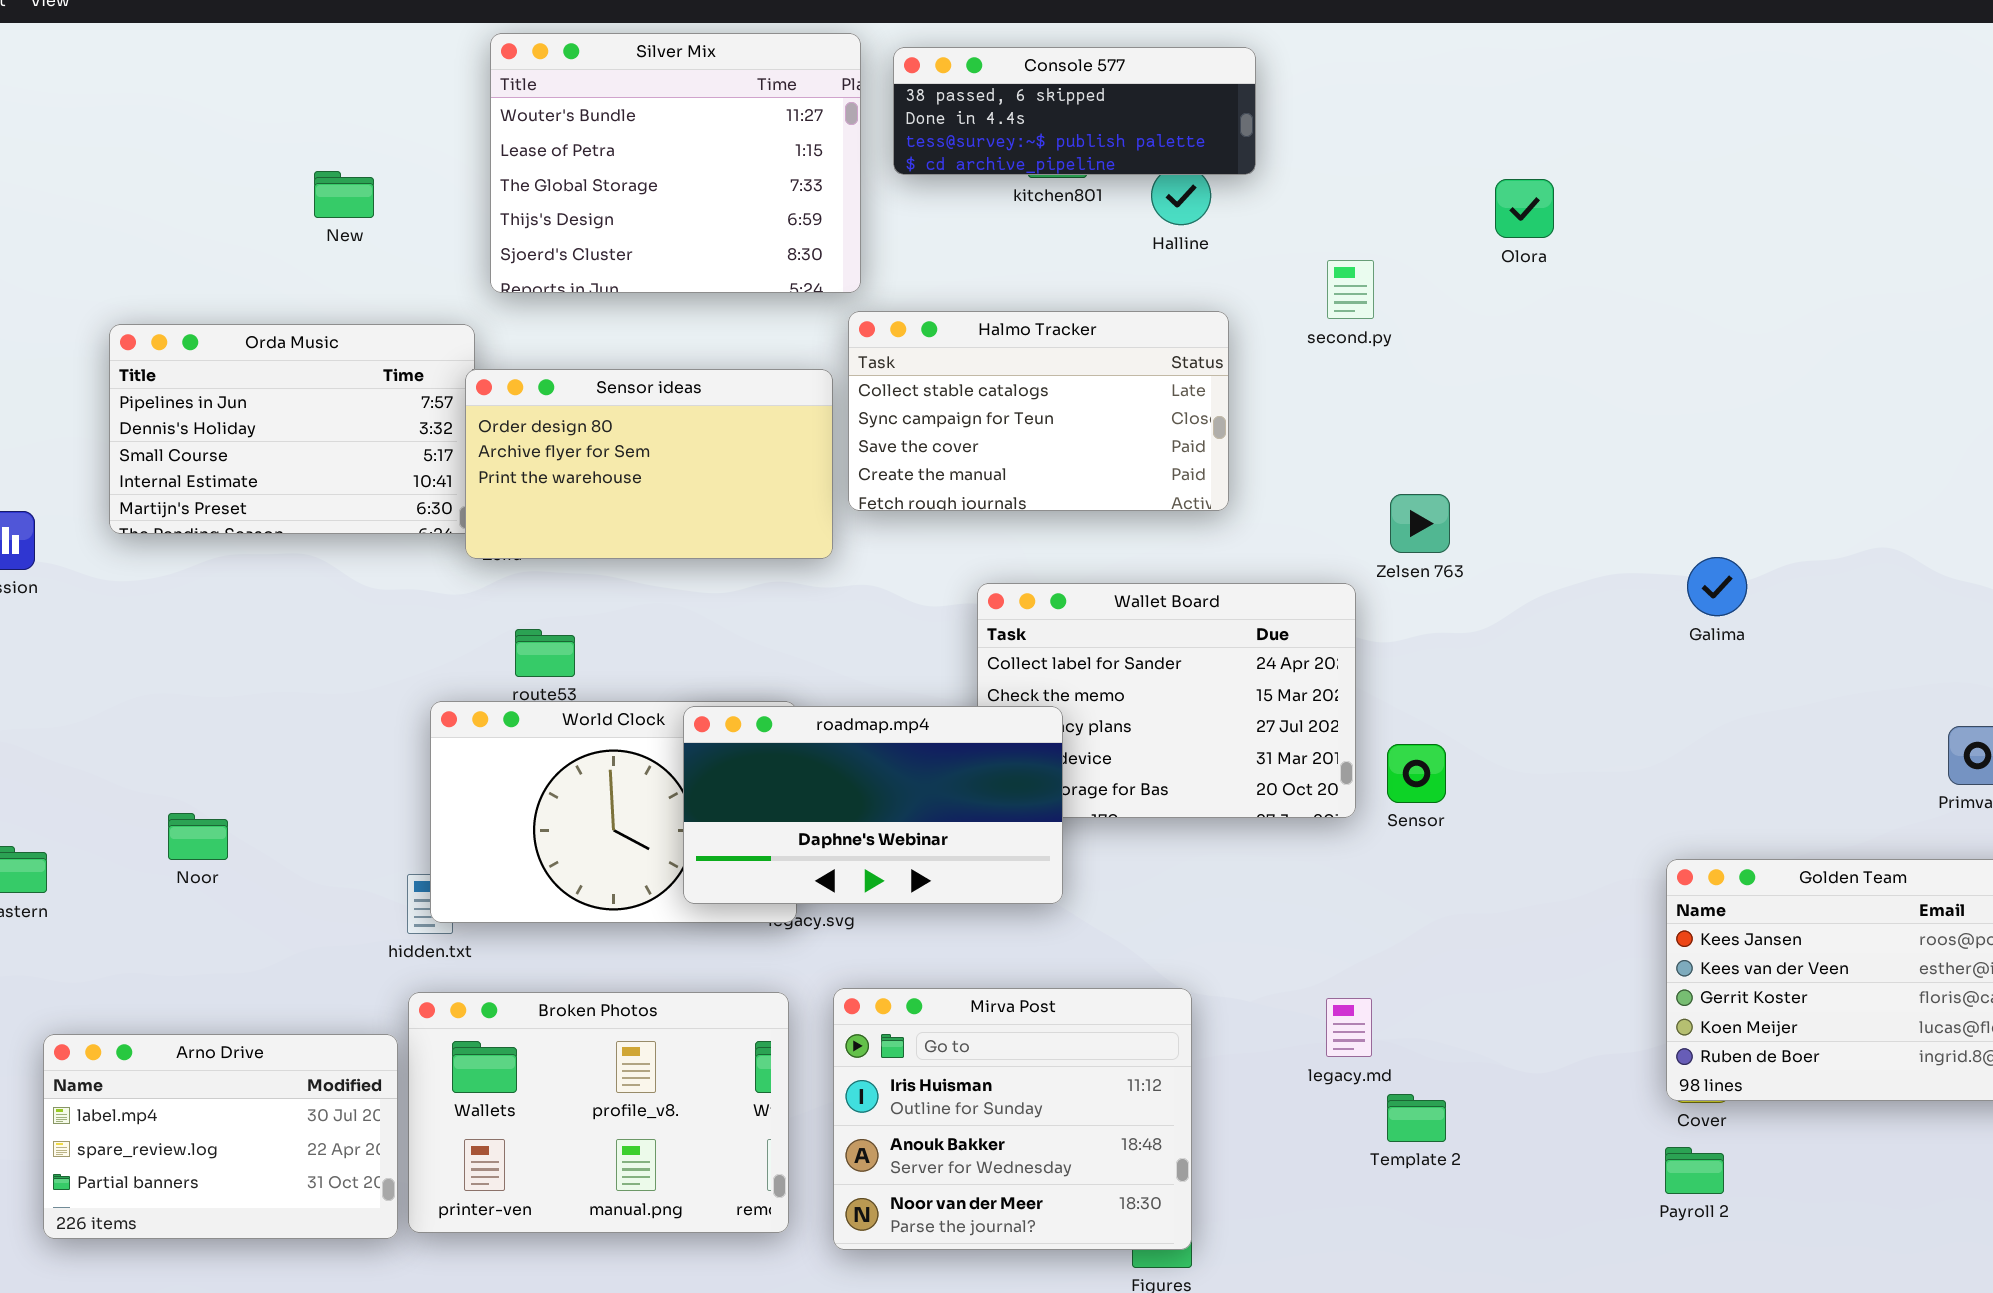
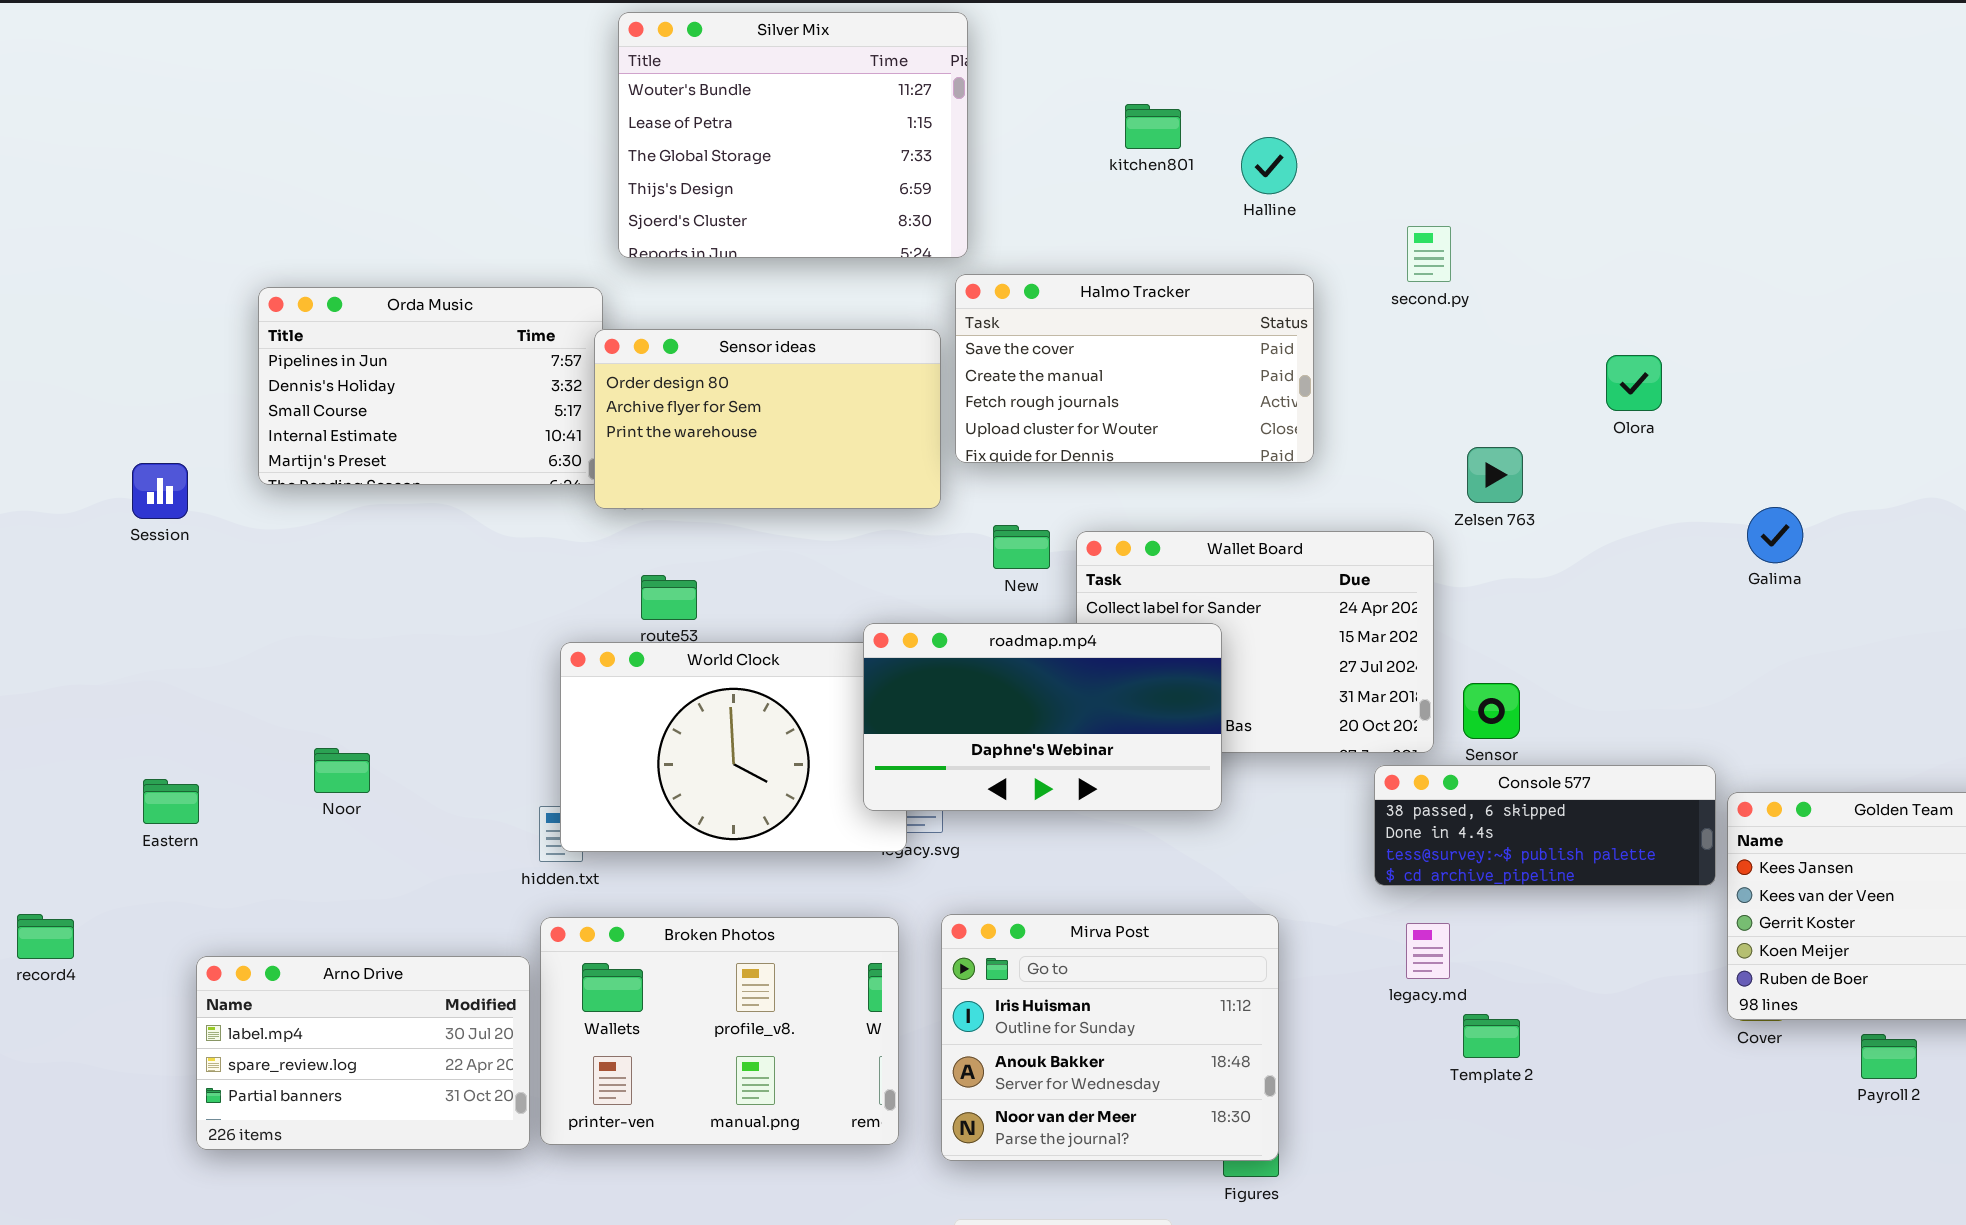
Console 577: [893,47,1256,175] -> [1374,765,1716,886], moved
New: [314,171,374,218] -> [993,525,1050,569], moved
Olora: [1495,179,1554,238] -> [1606,355,1662,411], moved
Halmo Tracker: [848,311,1229,511] -> [955,274,1314,463], scrolled down 2 rows
roadmap.mp4: [683,706,1063,904] -> [863,623,1222,811], moved
Payroll 2: [1665,1147,1724,1194] -> [1861,1034,1917,1079], moved

